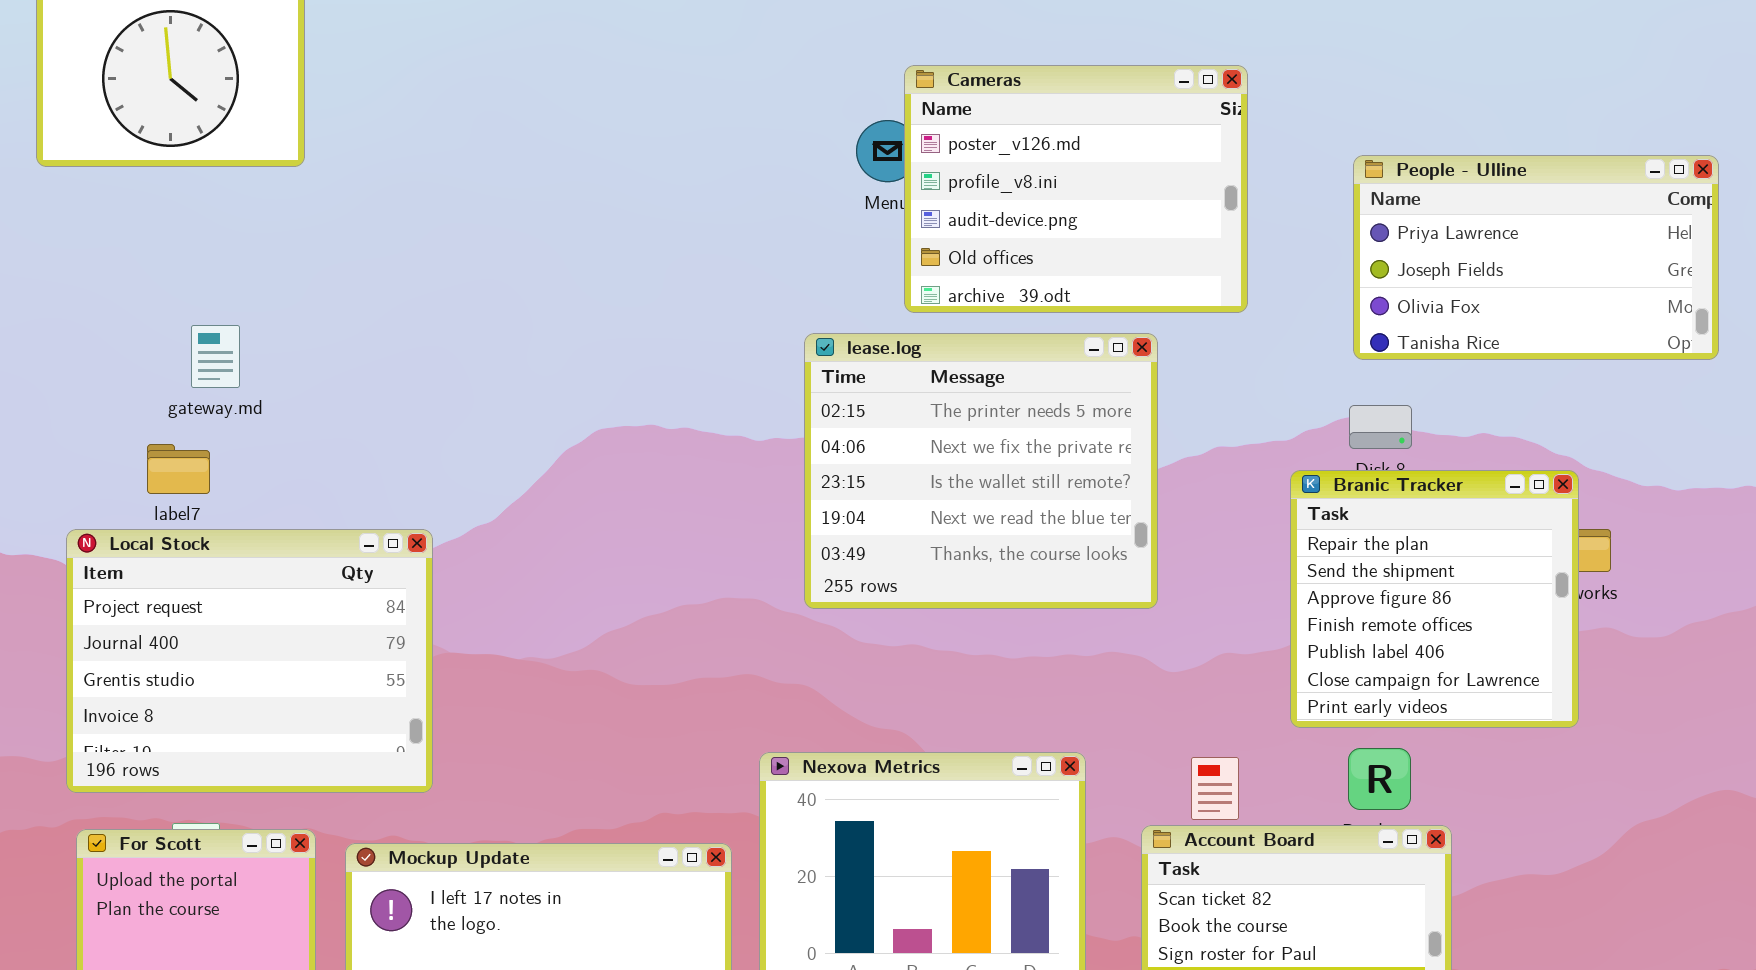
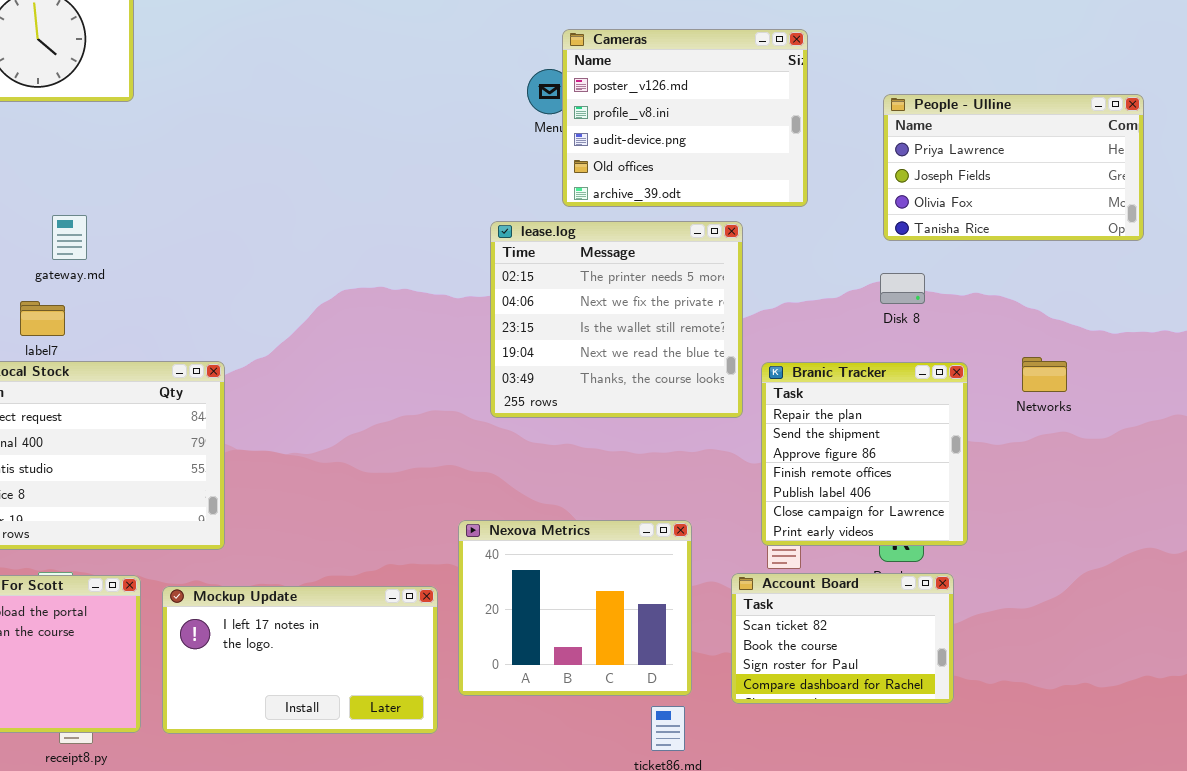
Branic Tracker: [1290,470,1579,728] -> [761,362,968,546], moved

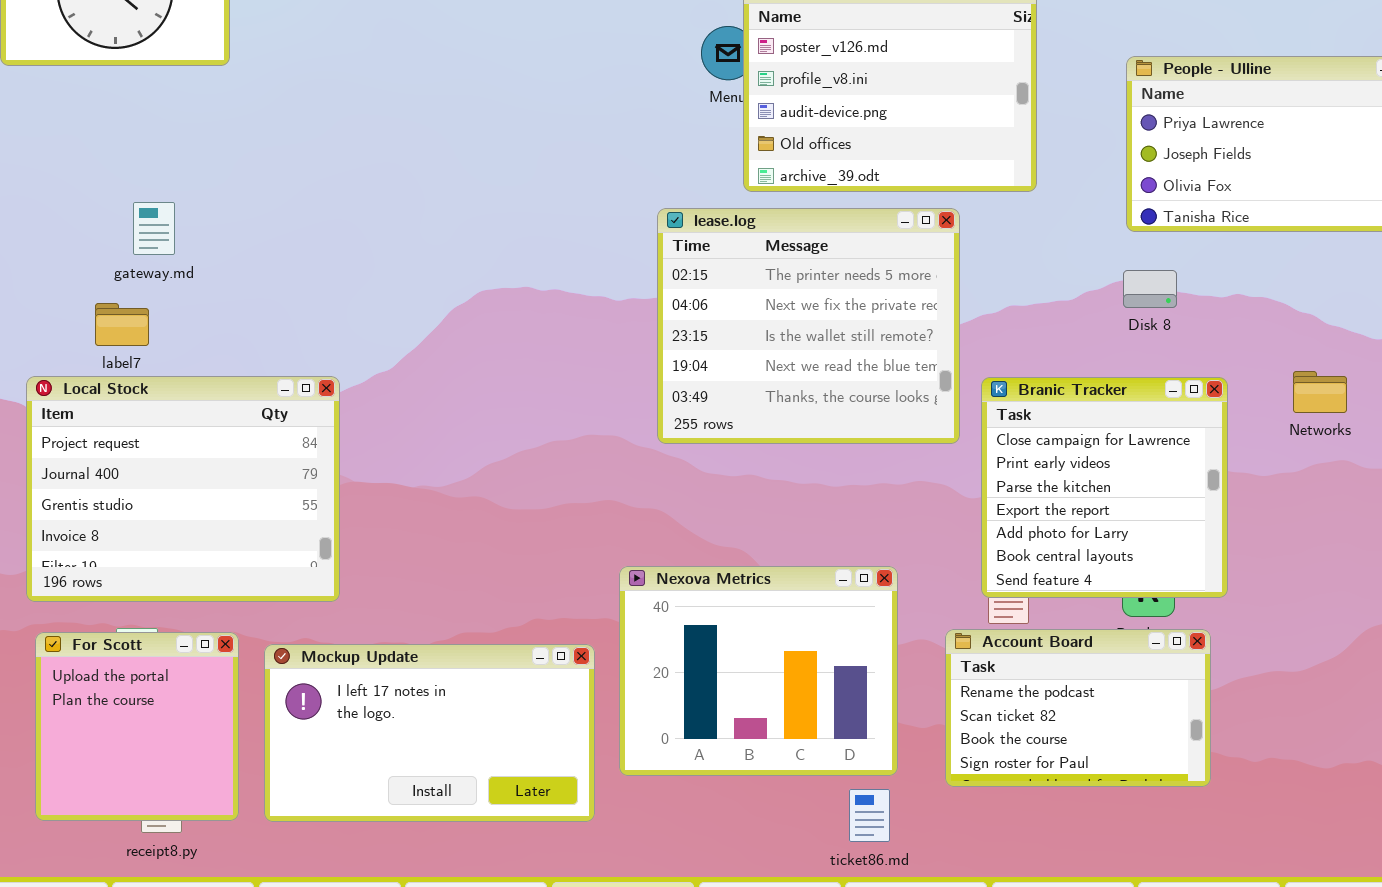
Branic Tracker: [761,362,968,546] -> [981,377,1228,598], scrolled down 5 rows
Account Board: [731,573,954,704] -> [945,629,1211,787], scrolled up 1 row

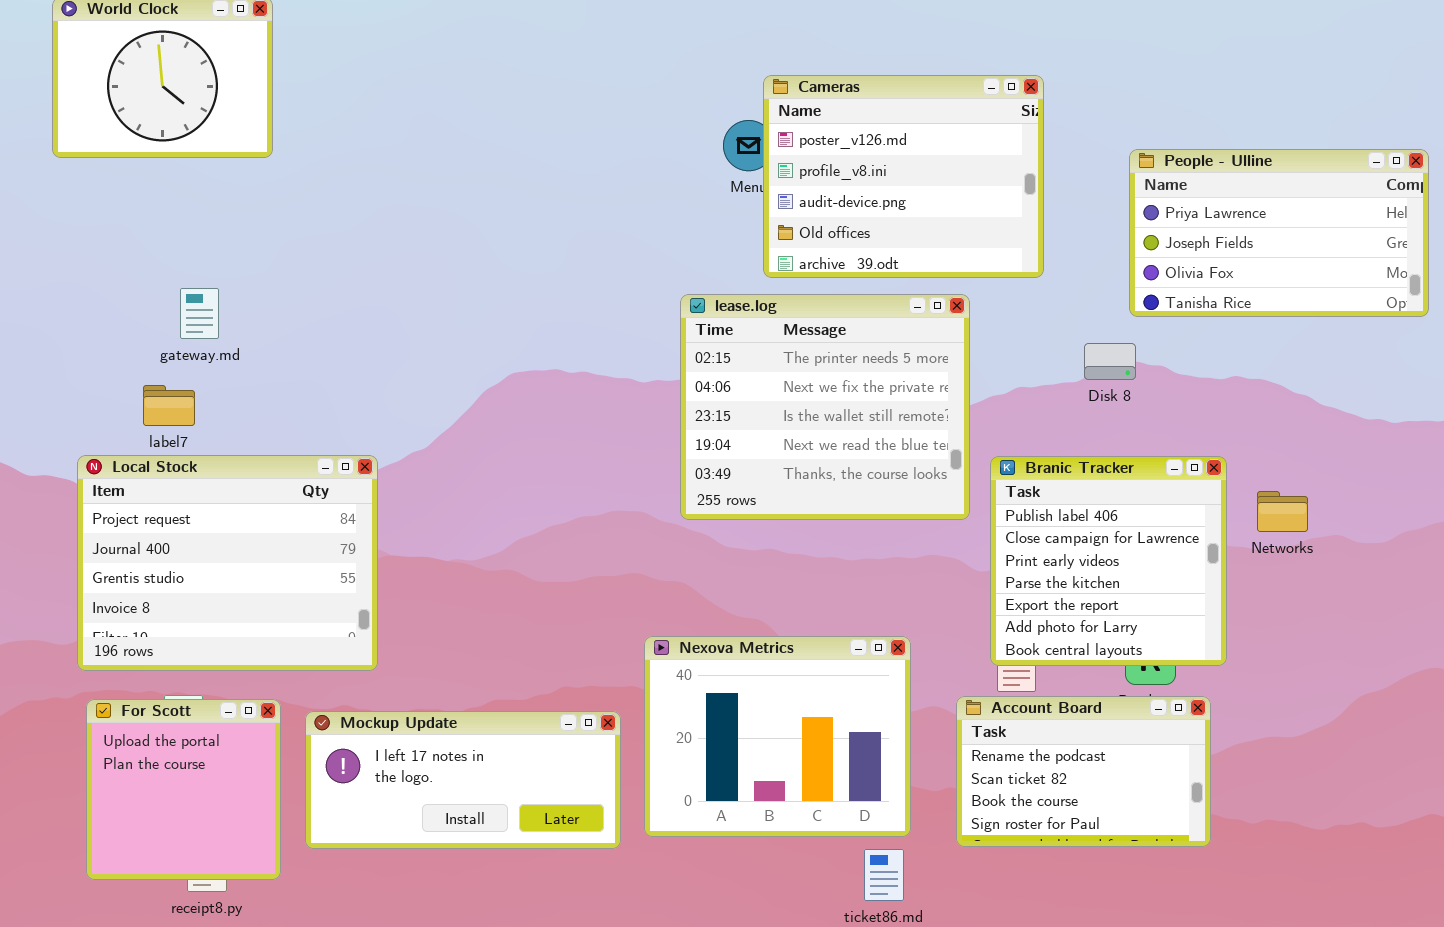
Disk 8: [1123,270,1177,308] -> [1084,343,1136,380], moved
Networks: [1293,371,1347,413] -> [1257,491,1308,532], moved
Branic Tracker: [981,377,1228,598] -> [990,456,1227,666], scrolled up 1 row
Mockup Update: [264,644,595,822] -> [305,711,621,849], resized

